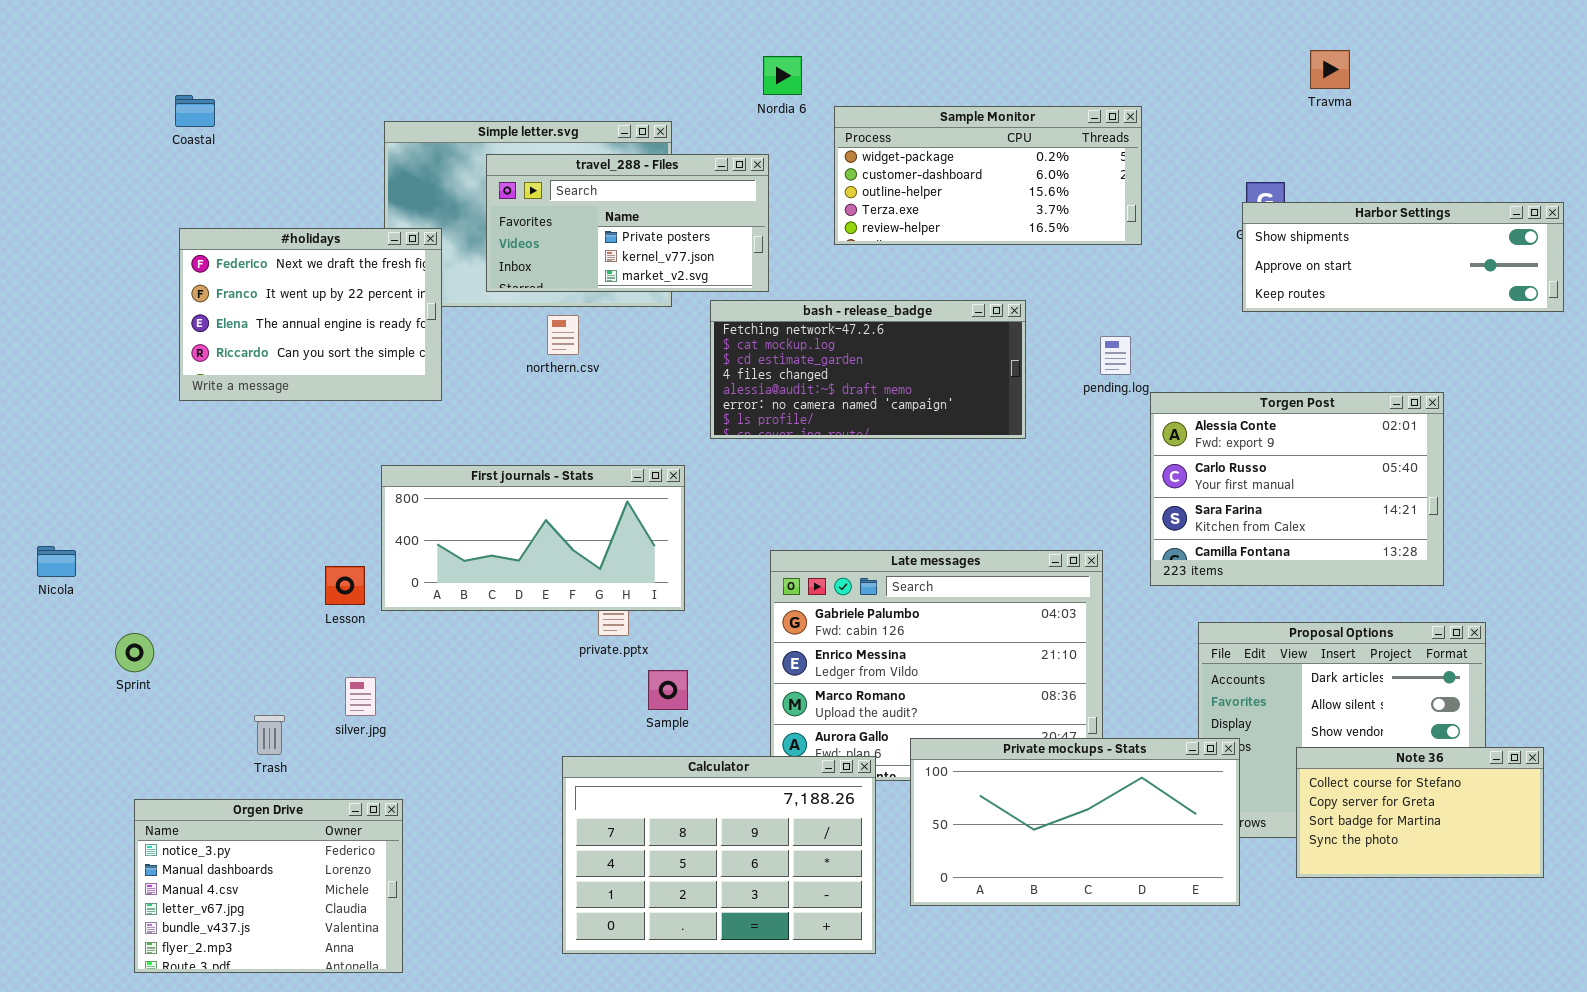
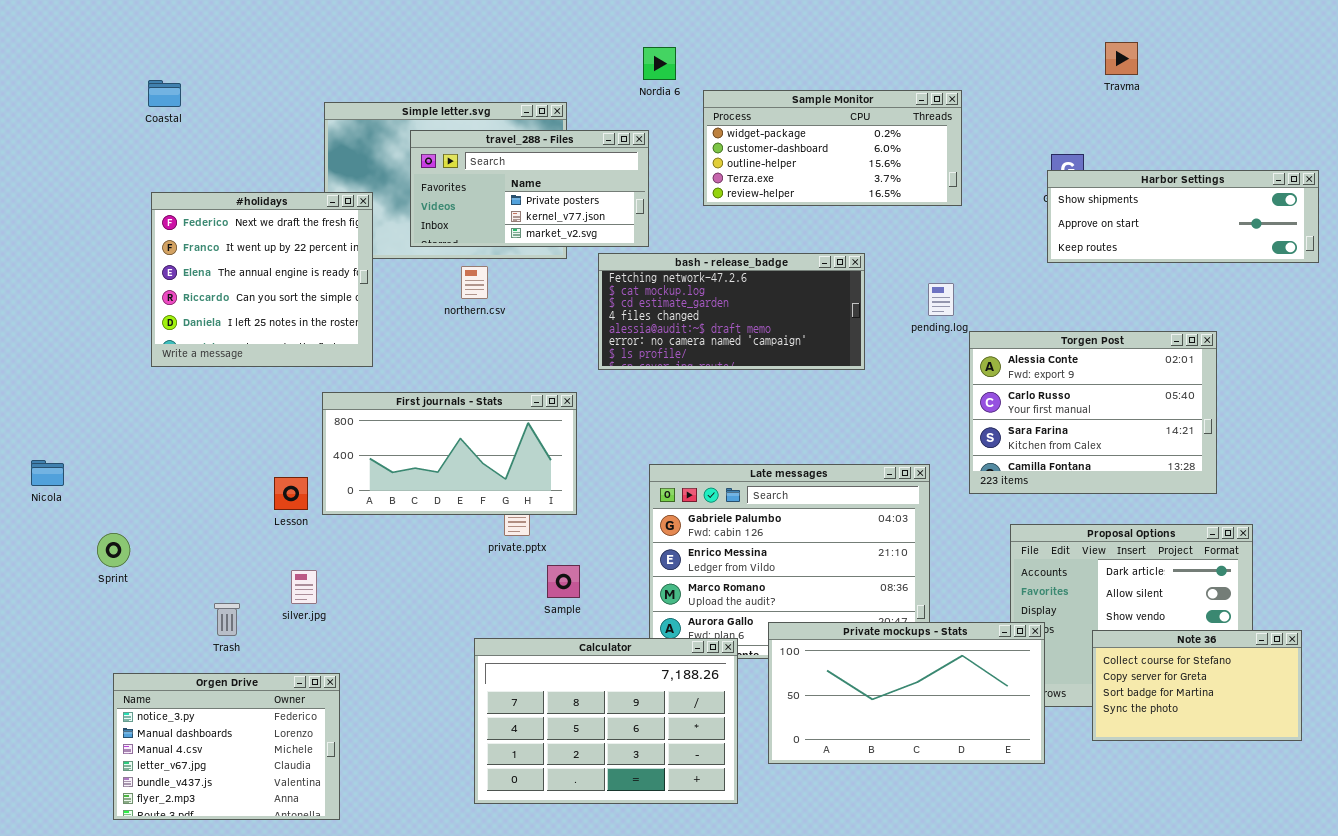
#holidays: [179,228,442,401] -> [151,192,373,367], resized

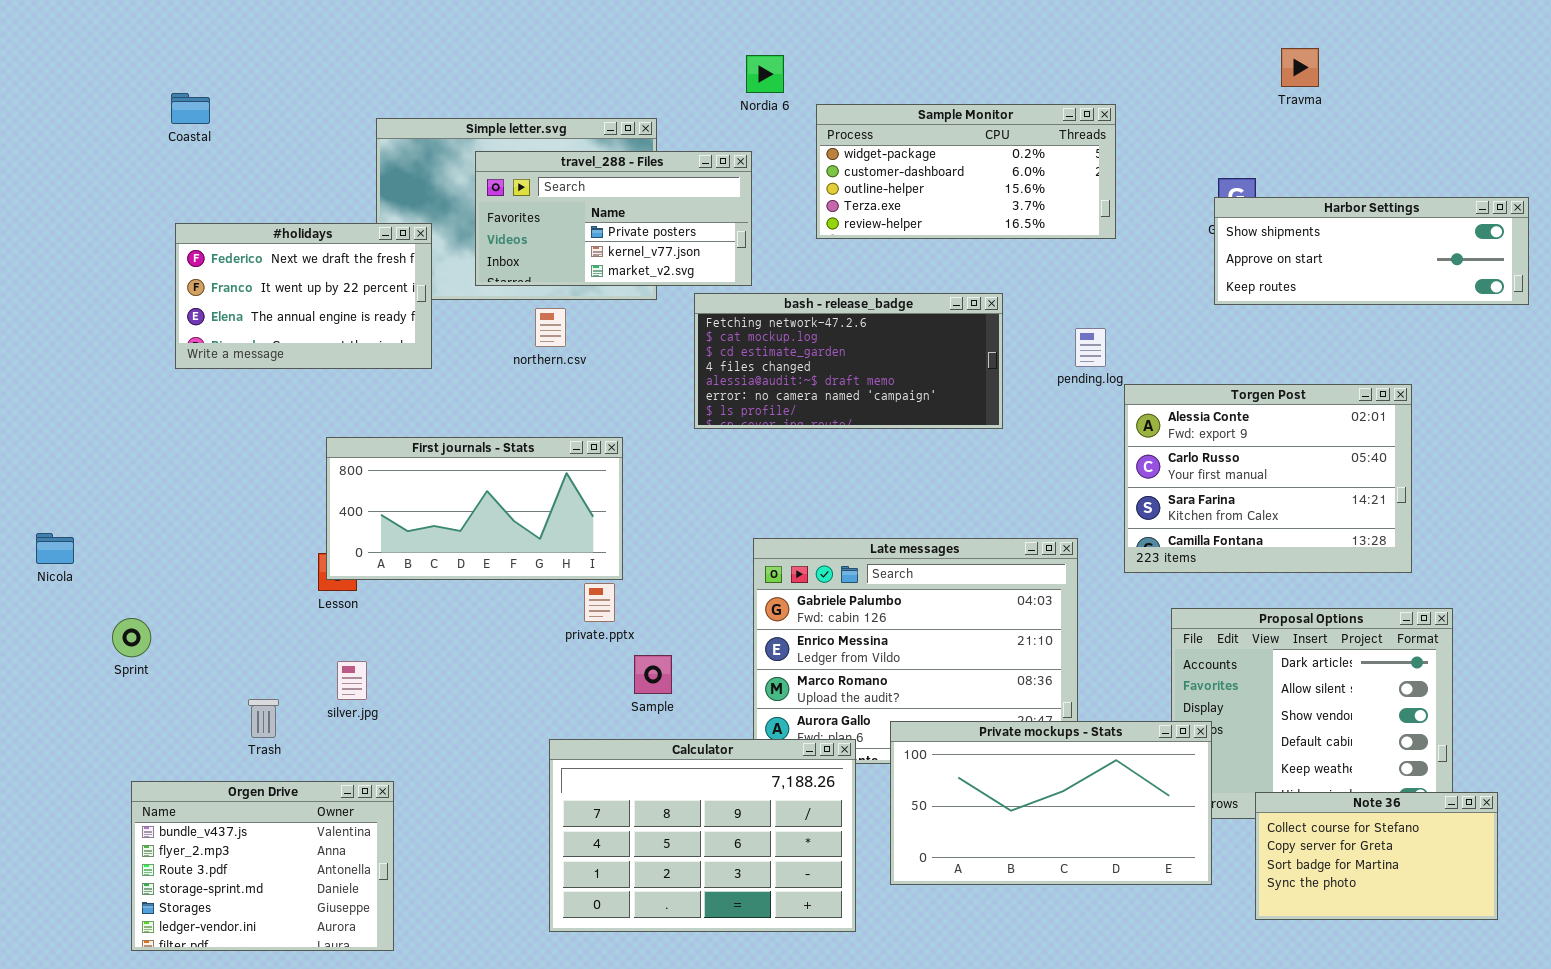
#holidays: [151,192,373,367] -> [175,223,432,369], resized
First journals - Stats: [322,392,577,515] -> [326,437,623,580], moved
Note 36: [1092,630,1302,741] -> [1255,792,1498,920], moved
Orgen Drive: [113,673,340,820] -> [131,781,394,951], scrolled down 4 rows

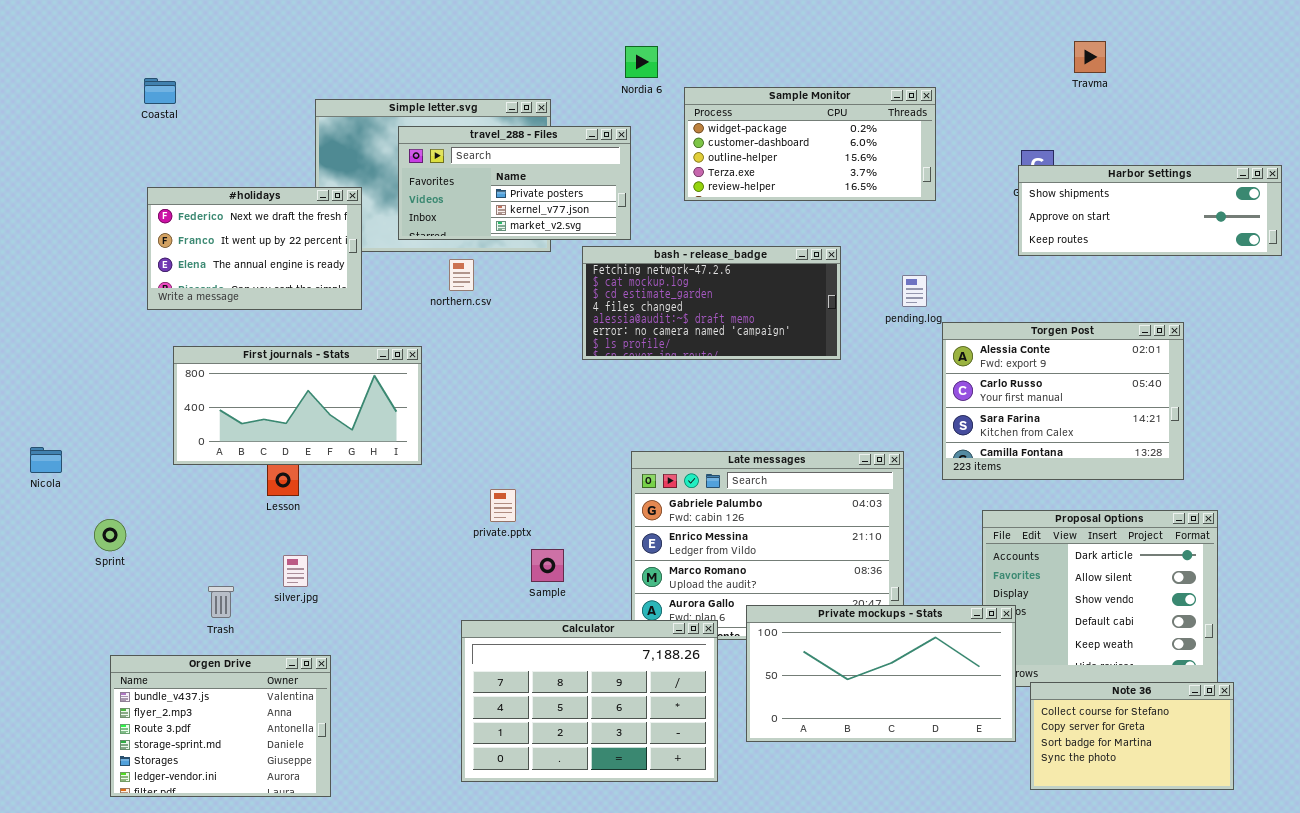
First journals - Stats: [326,437,623,580] -> [173,346,422,465], moved
Note 36: [1255,792,1498,920] -> [1030,682,1234,790], moved

